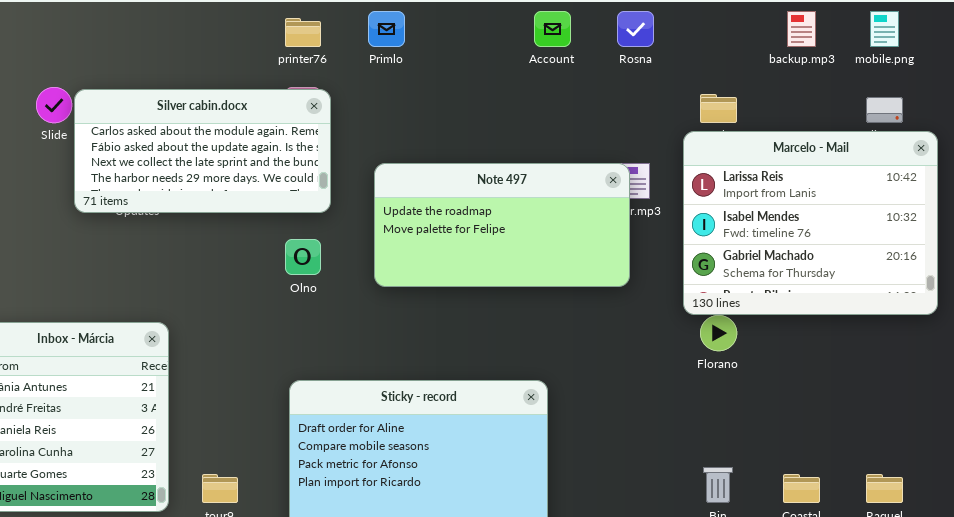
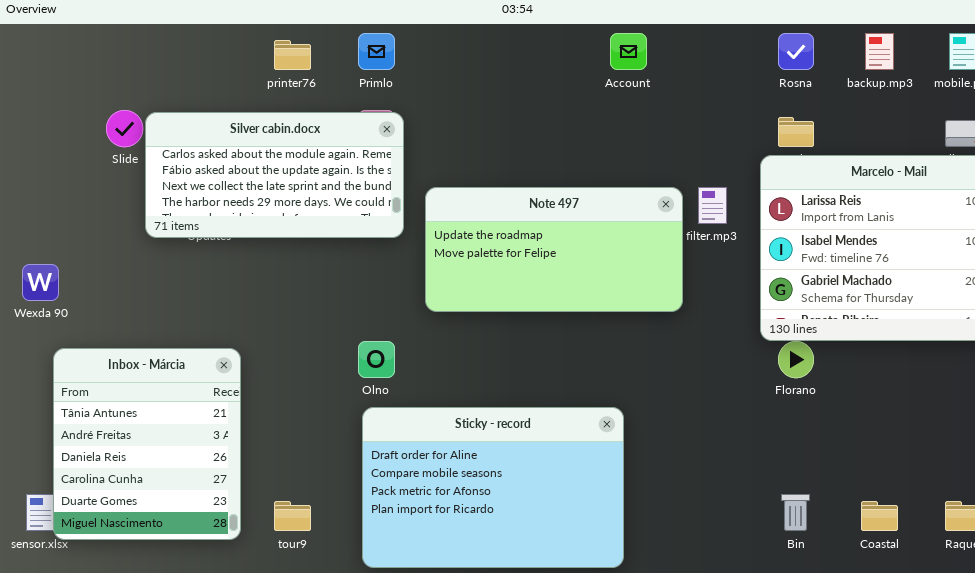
Primlo: [368,11,405,47] -> [358,33,395,70], moved
Rosna: [617,11,654,47] -> [778,33,814,70], moved
printer76: [285,18,321,47] -> [274,40,311,70], moved
Note 497: [374,163,630,287] -> [425,187,683,312], moved
Olno: [285,239,321,275] -> [358,341,395,378], moved

